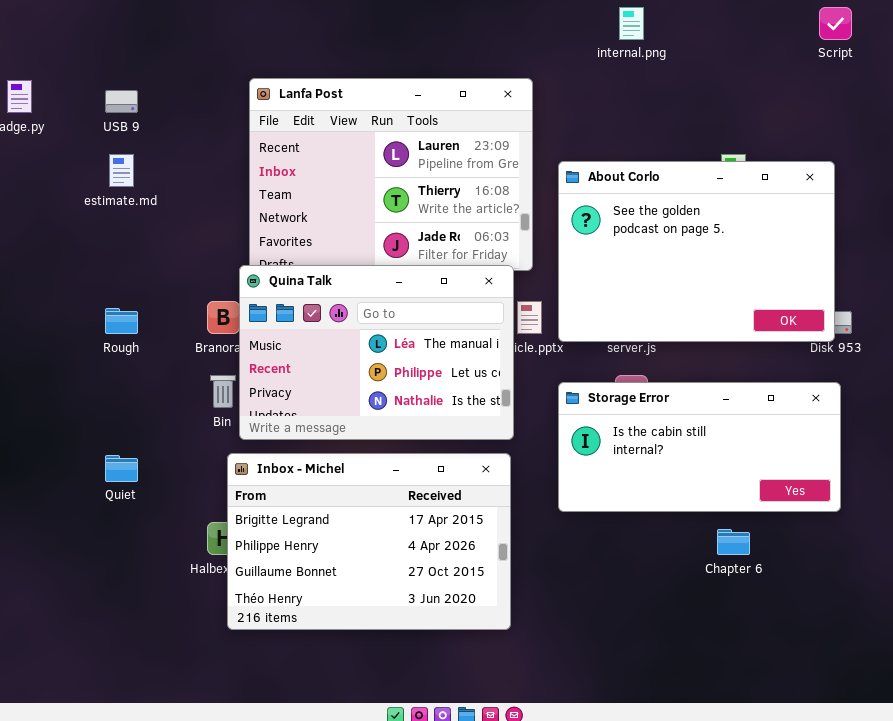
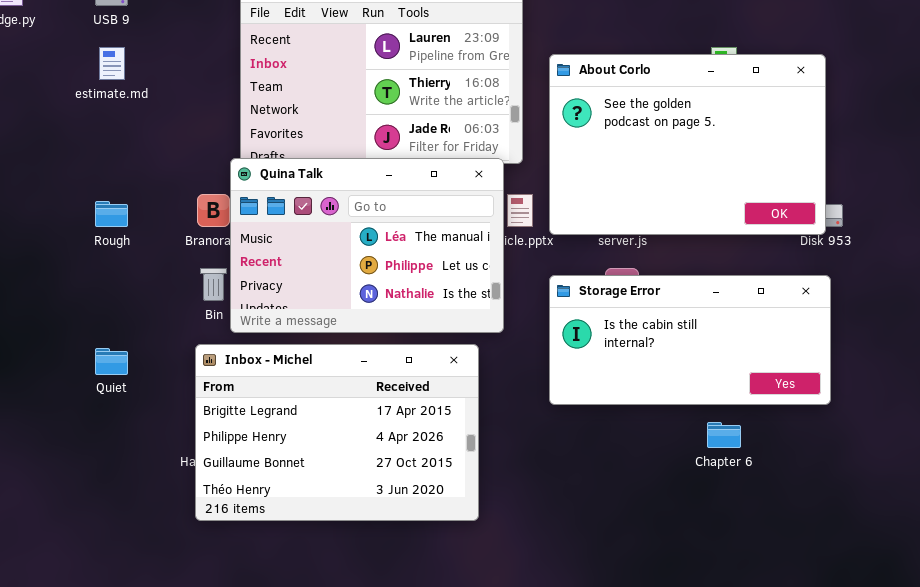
Inbox - Michel: [227,453,511,630] -> [195,344,479,521], moved

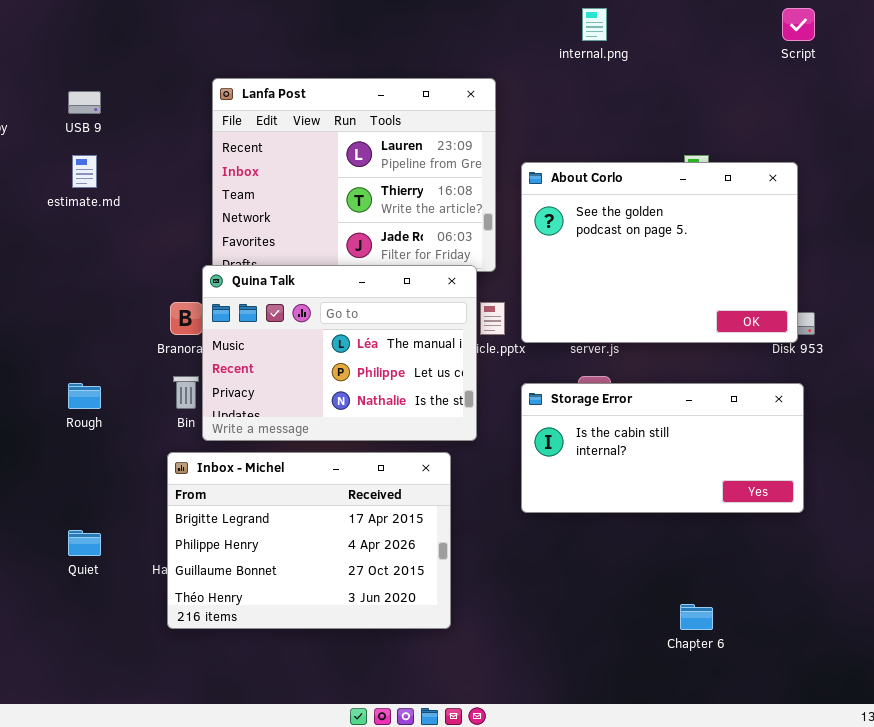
Rough: [95,201,128,227] -> [68,383,101,409], moved
Quiet: [95,348,128,375] -> [68,530,101,556], moved
Chapter 6: [707,422,741,448] -> [680,604,713,630], moved

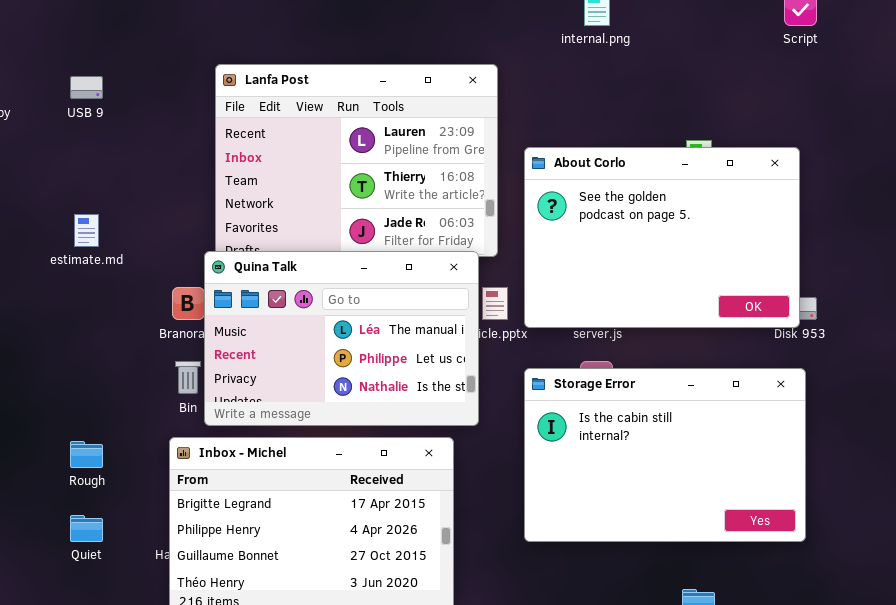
estimate.md: [72,155,97,188] -> [74,214,99,247], moved
Rough: [68,383,101,409] -> [70,441,103,468], moved
Storage Error: [521,383,804,513] -> [524,368,806,542], resized

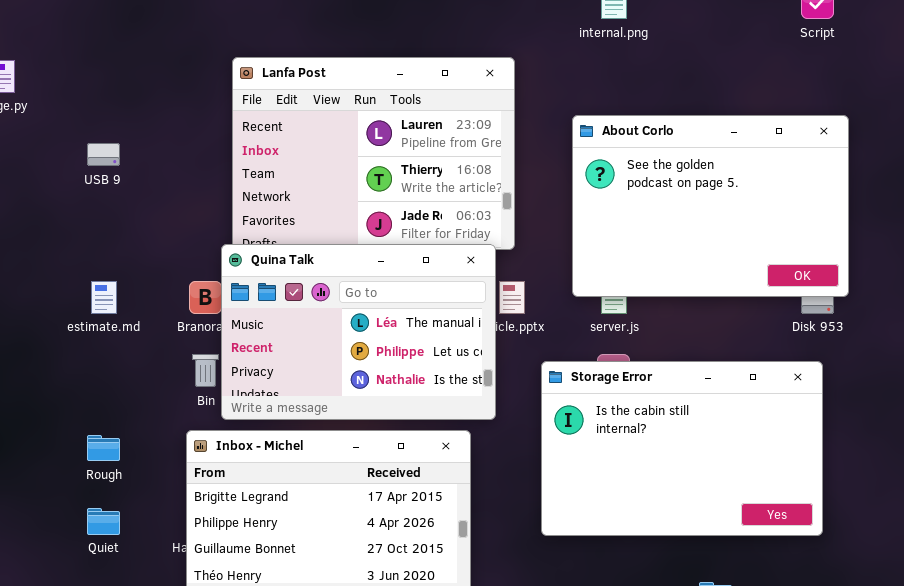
USB 9: [70,76,103,99] -> [87,143,120,166], moved
About Corlo: [524,147,800,328] -> [572,115,849,297], moved
estimate.md: [74,214,99,247] -> [91,281,117,314], moved

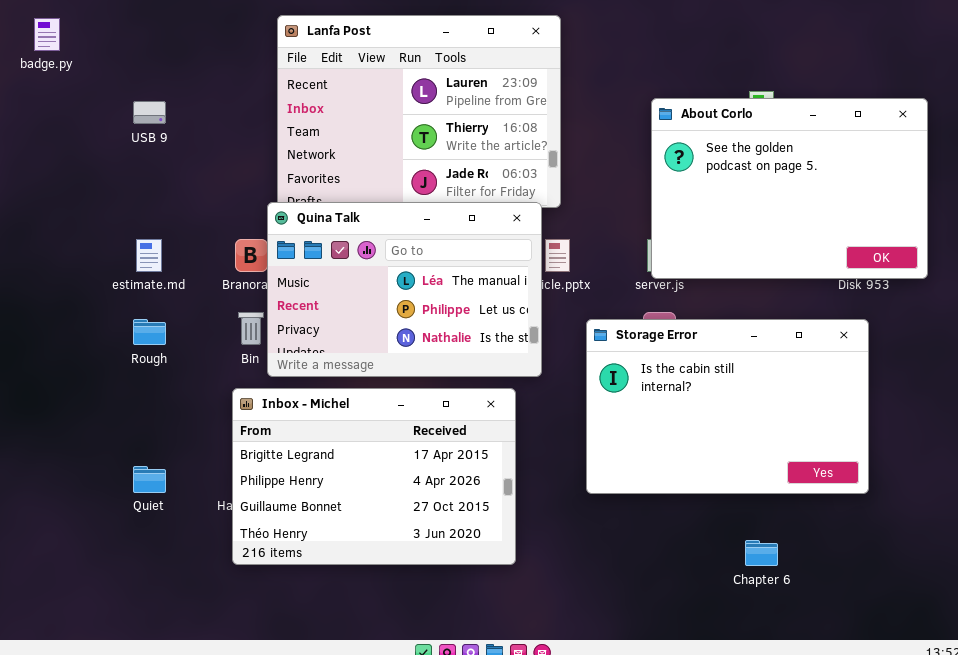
About Corlo: [572,115,849,297] -> [651,98,928,279], moved
Rough: [87,435,120,461] -> [133,319,166,345], moved

